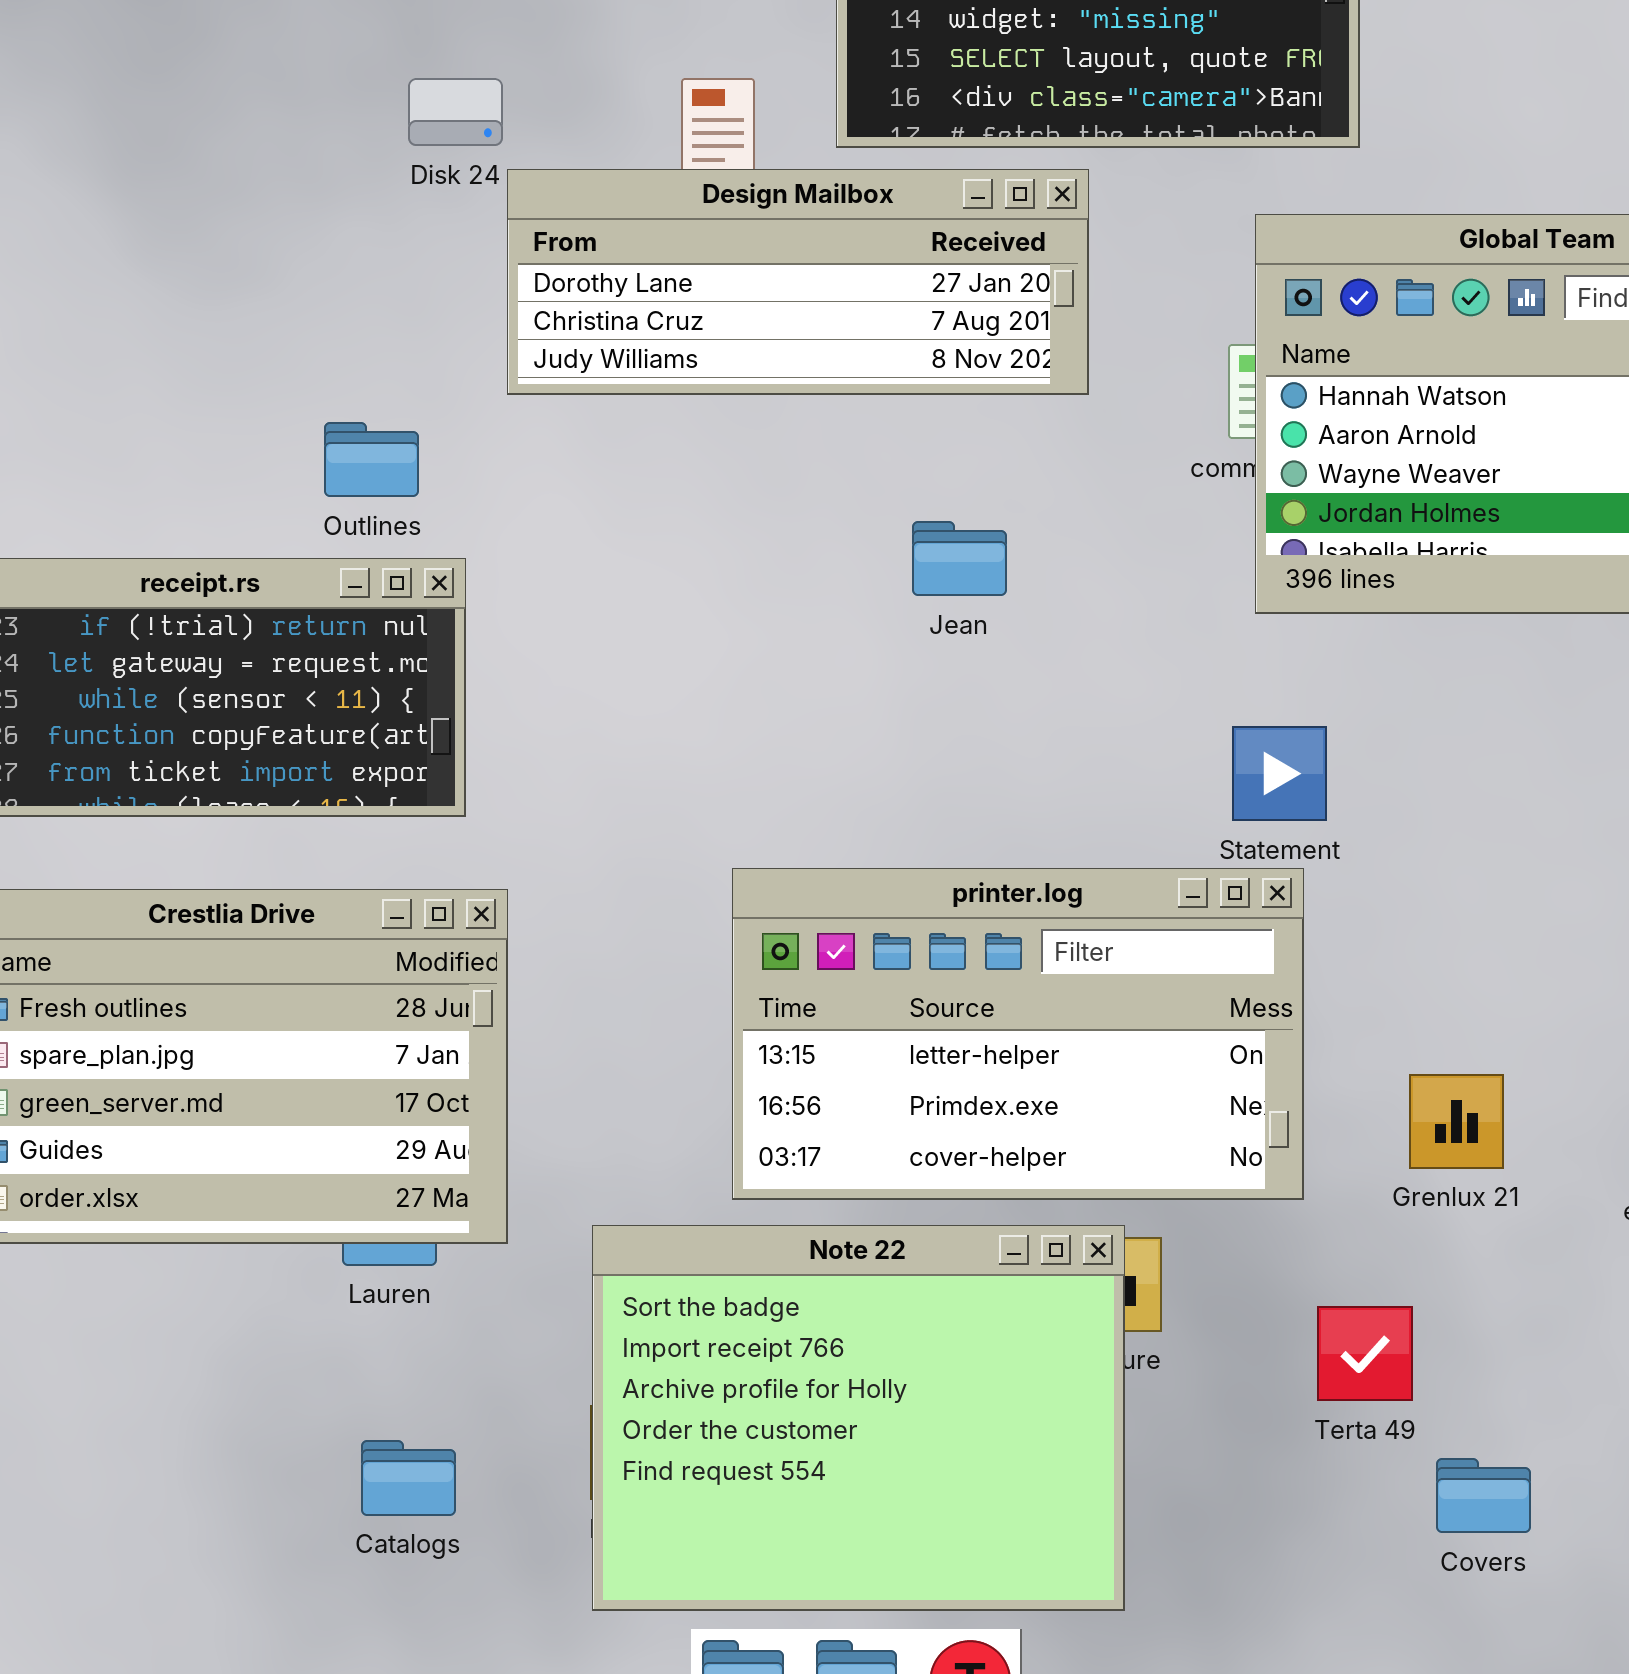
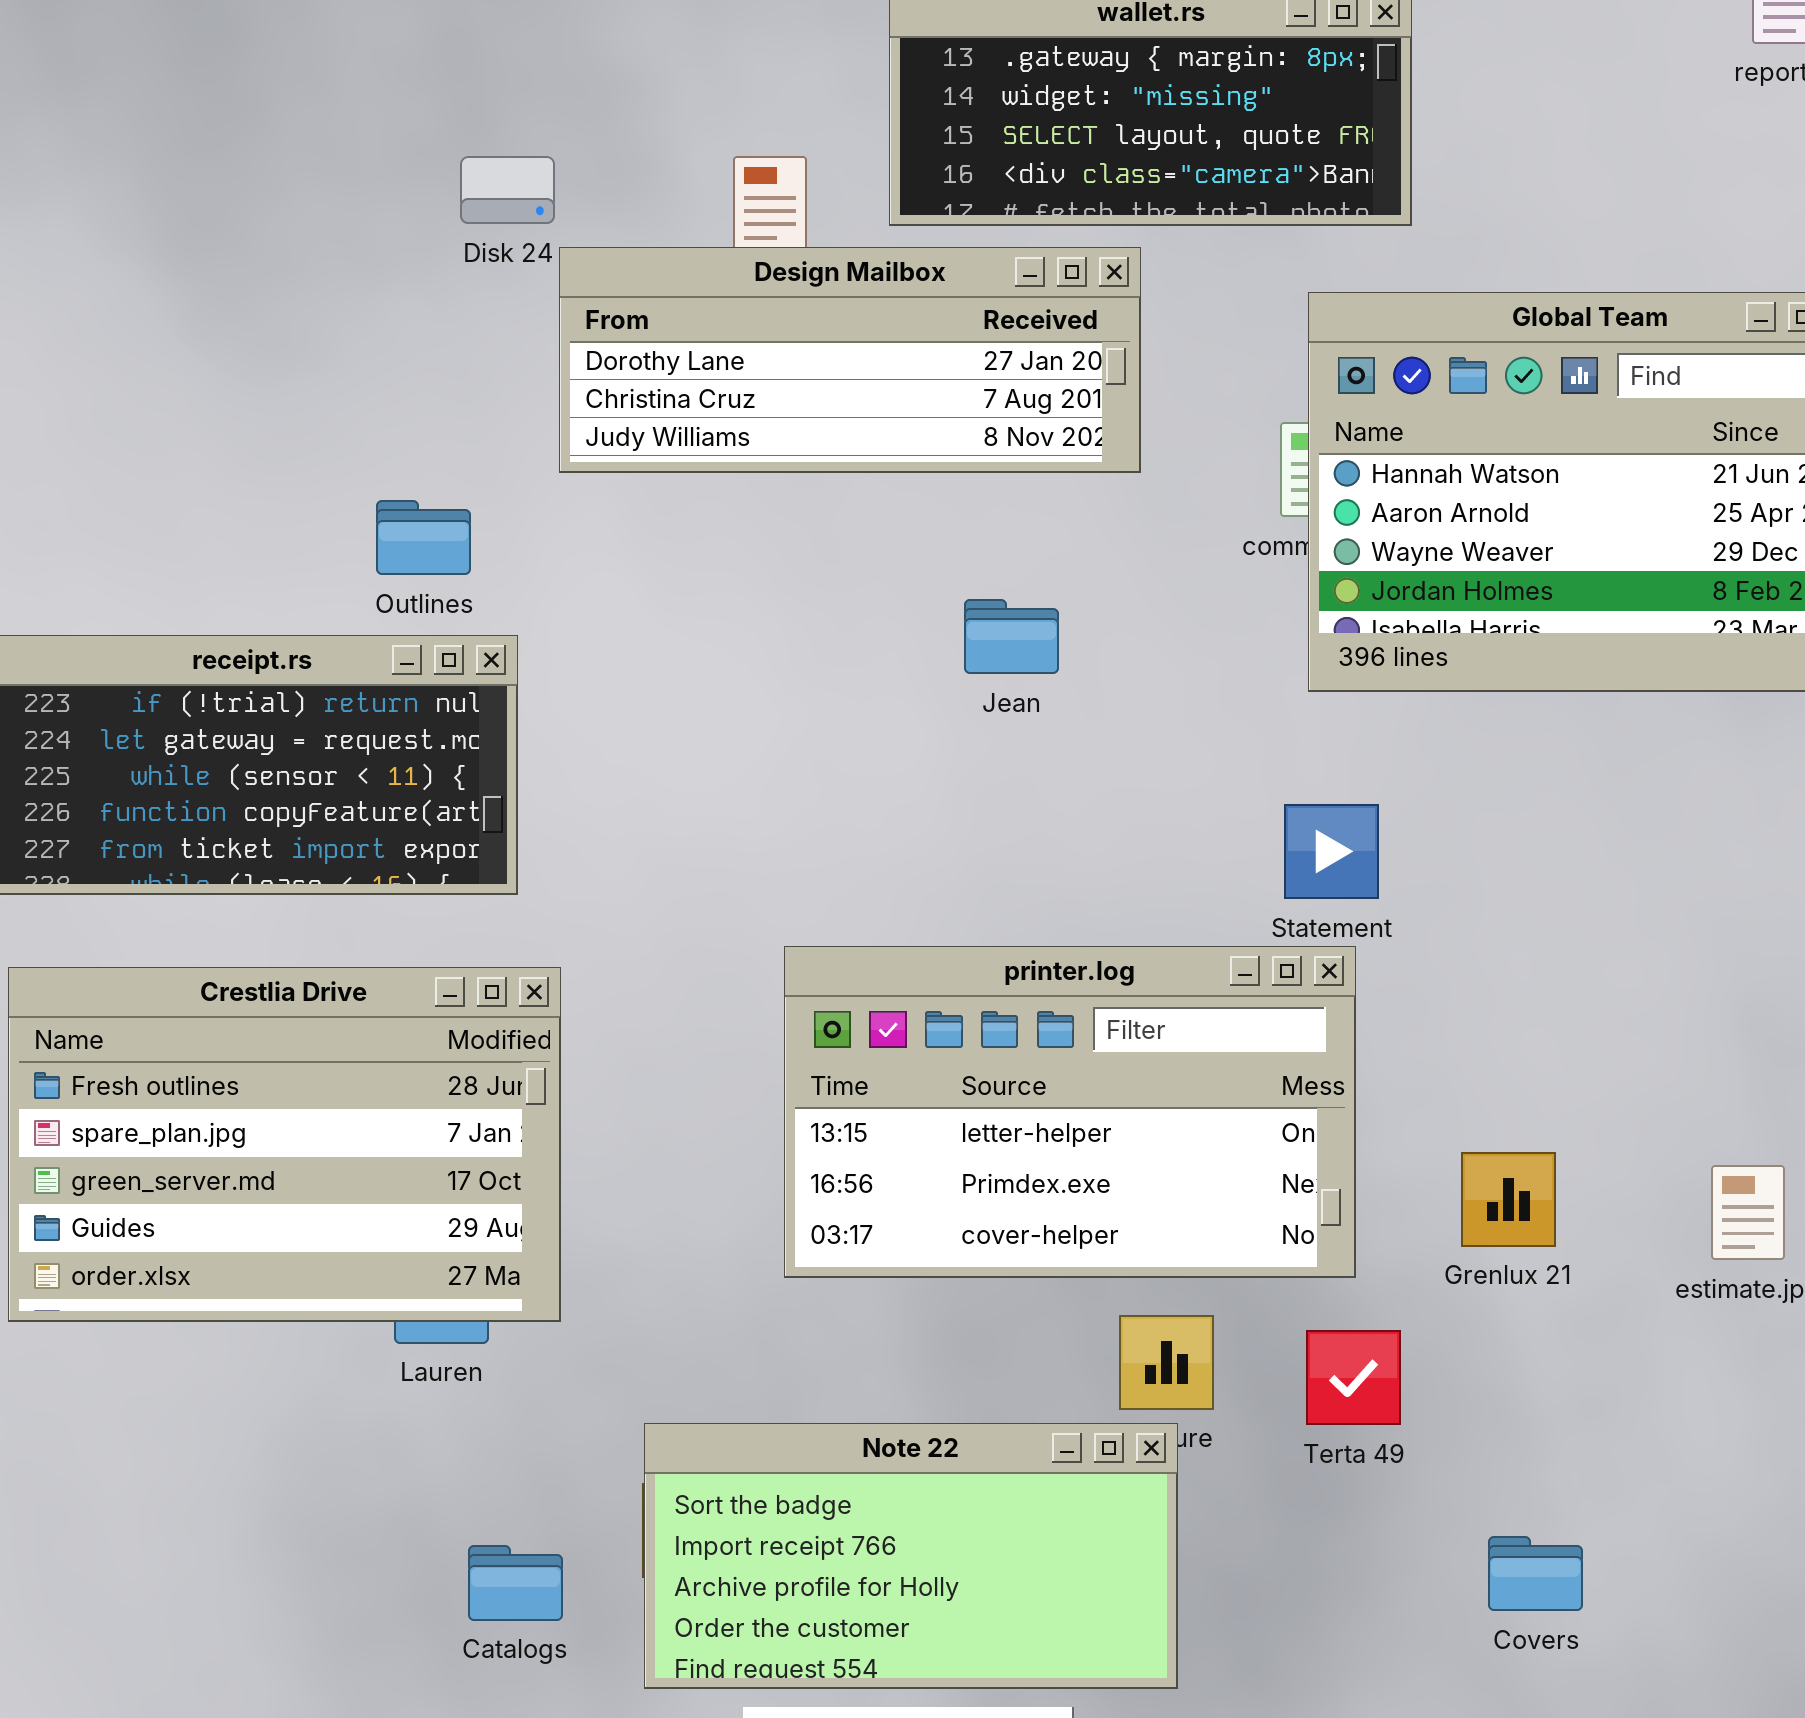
Note 22: [592,1225,1125,1611] -> [644,1423,1178,1689], resized
Terta 49: [1317,1306,1413,1401] -> [1306,1330,1401,1425], moved
Catalogs: [361,1440,456,1516] -> [468,1545,563,1621], moved

